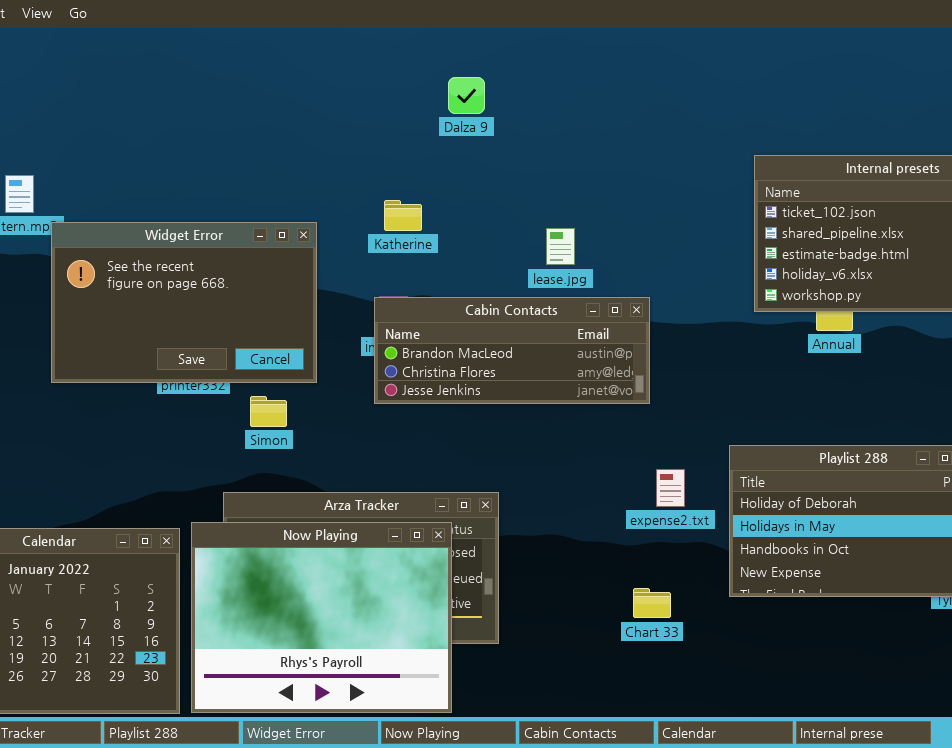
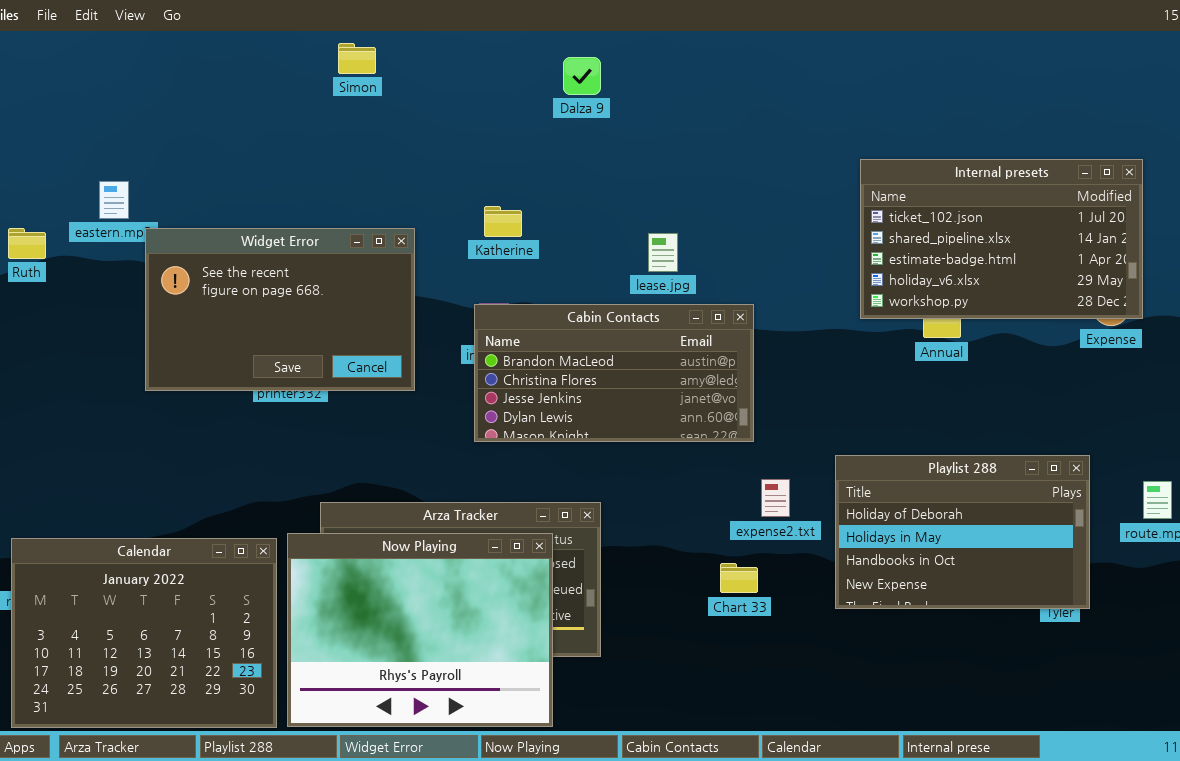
Dalza 9: [448,77,485,114] -> [563,57,601,95], moved
Cabin Contacts: [374,297,650,404] -> [474,304,754,442], resized
Simon: [250,396,287,427] -> [338,43,376,74], moved
Chart 33: [633,588,671,618] -> [720,563,758,593], moved

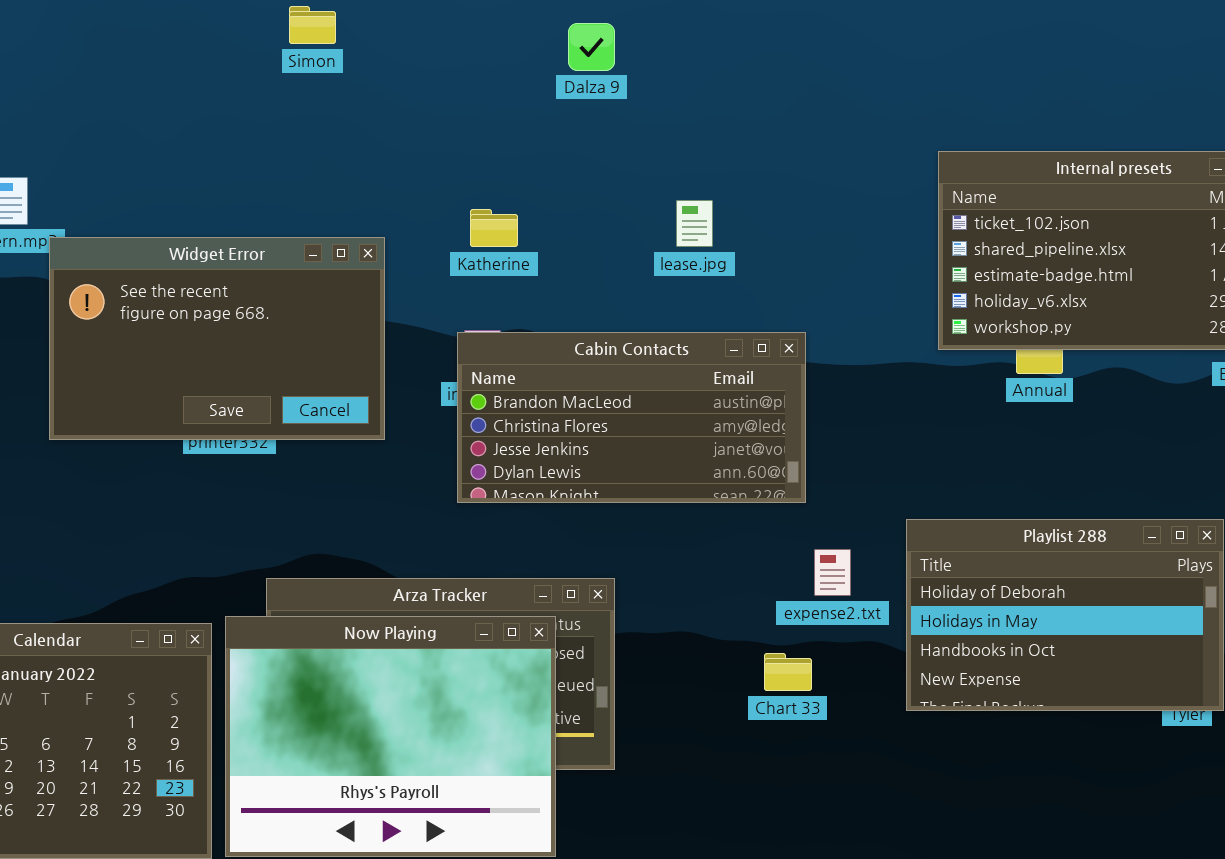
lease.jpg: [648,233,678,272] -> [676,200,713,247], moved

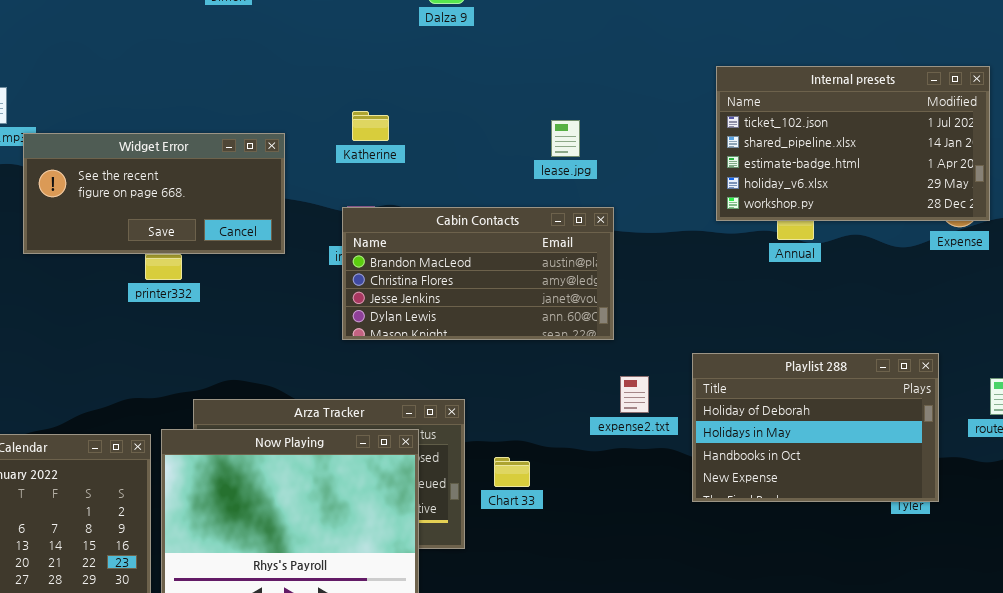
lease.jpg: [676,200,713,247] -> [551,120,580,157], moved
Widget Error: [49,237,385,440] -> [23,133,285,254], resized
Chart 33: [764,653,812,691] -> [494,457,530,487], moved

